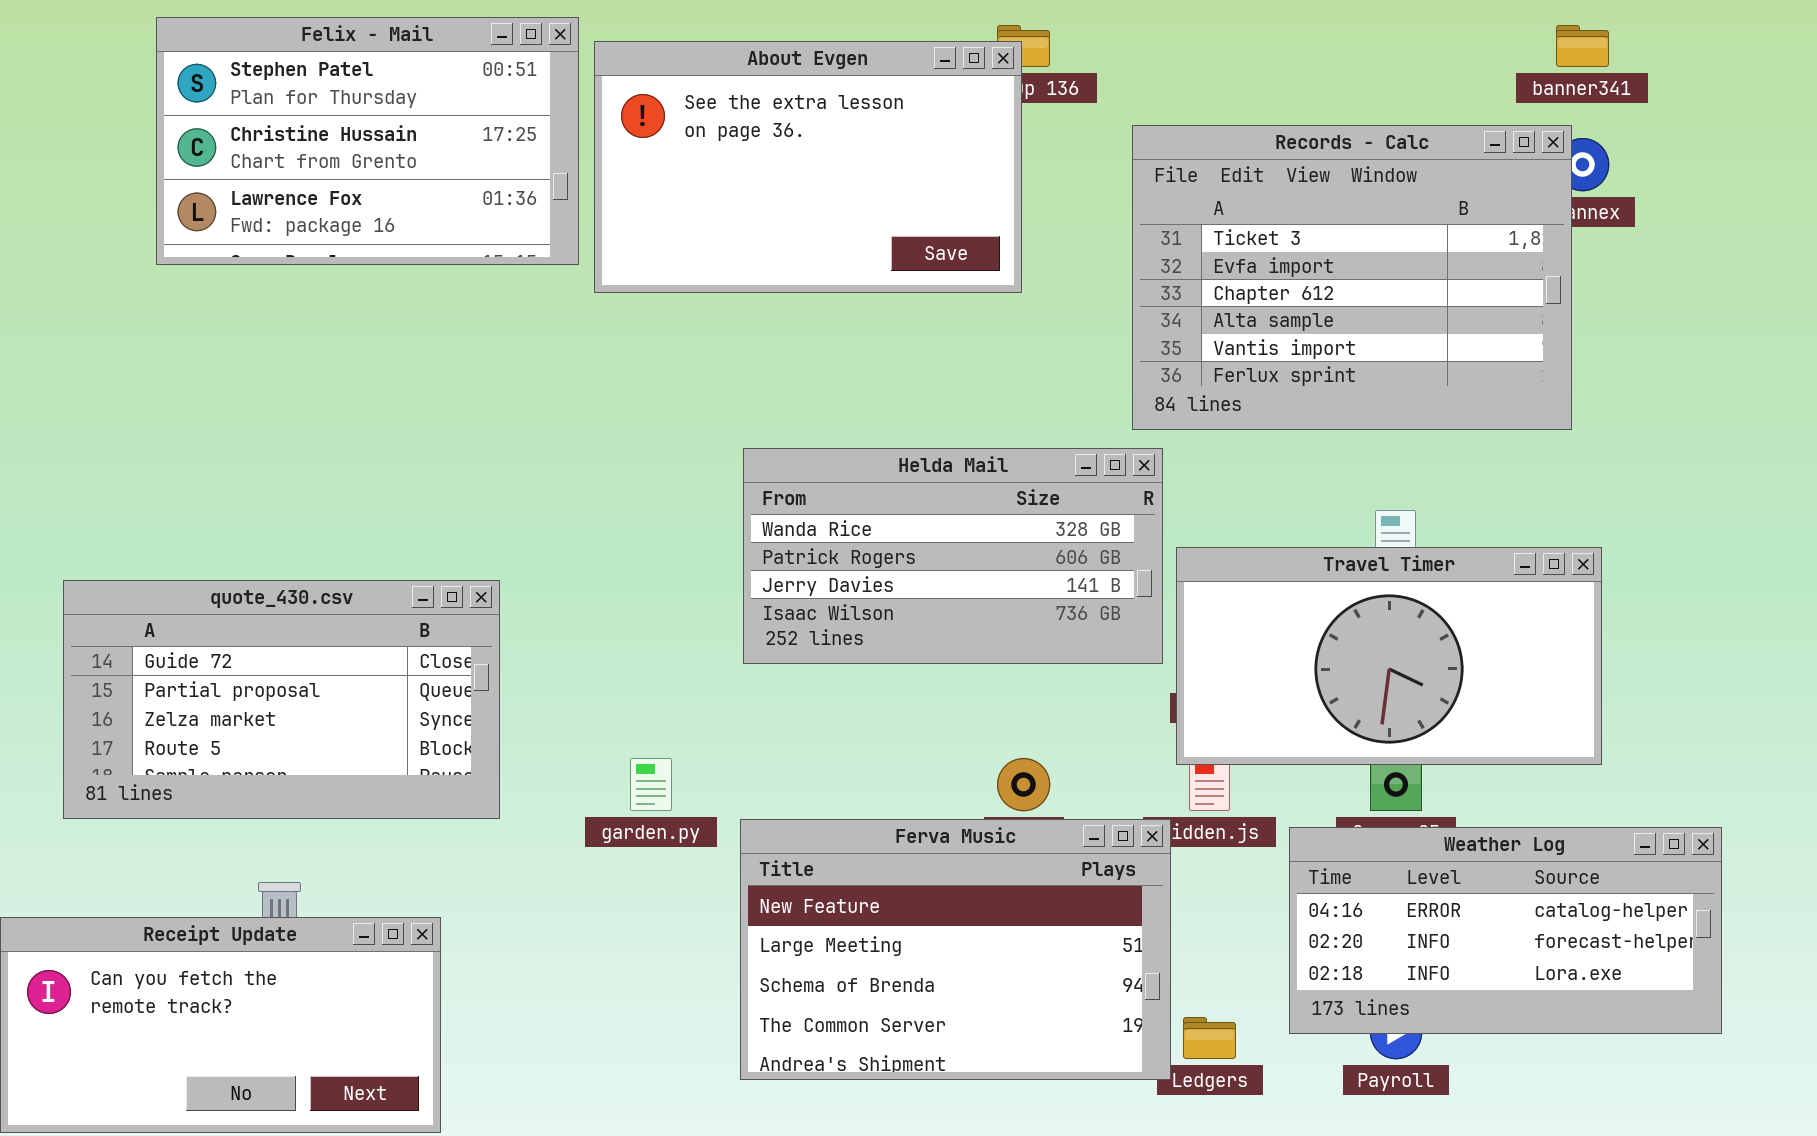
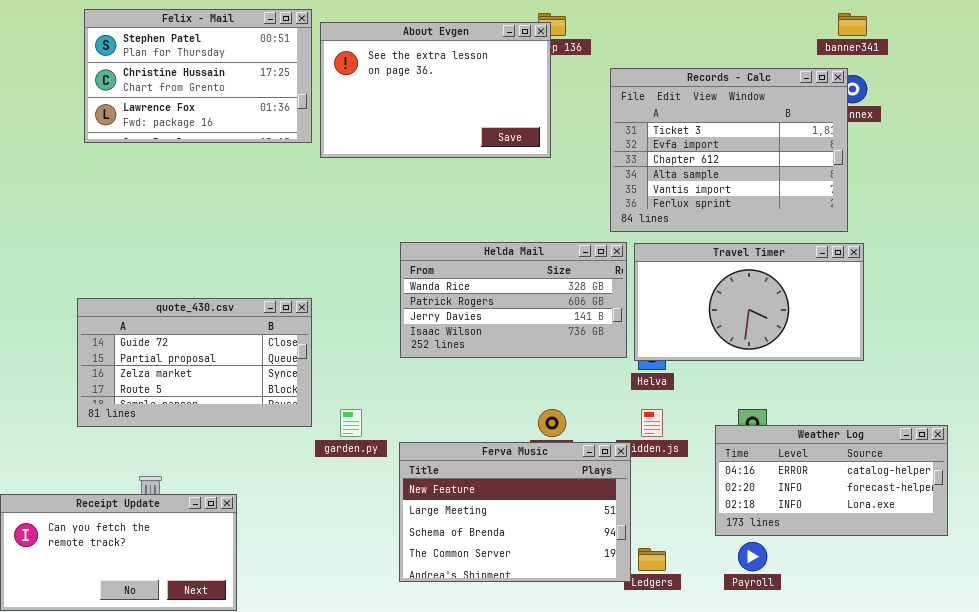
Travel Timer: [1176,547,1602,765] -> [634,243,864,361], moved
quote_430.csv: [63,580,500,819] -> [77,298,312,427], moved
Weather Log: [1289,827,1722,1034] -> [715,425,948,536], moved

